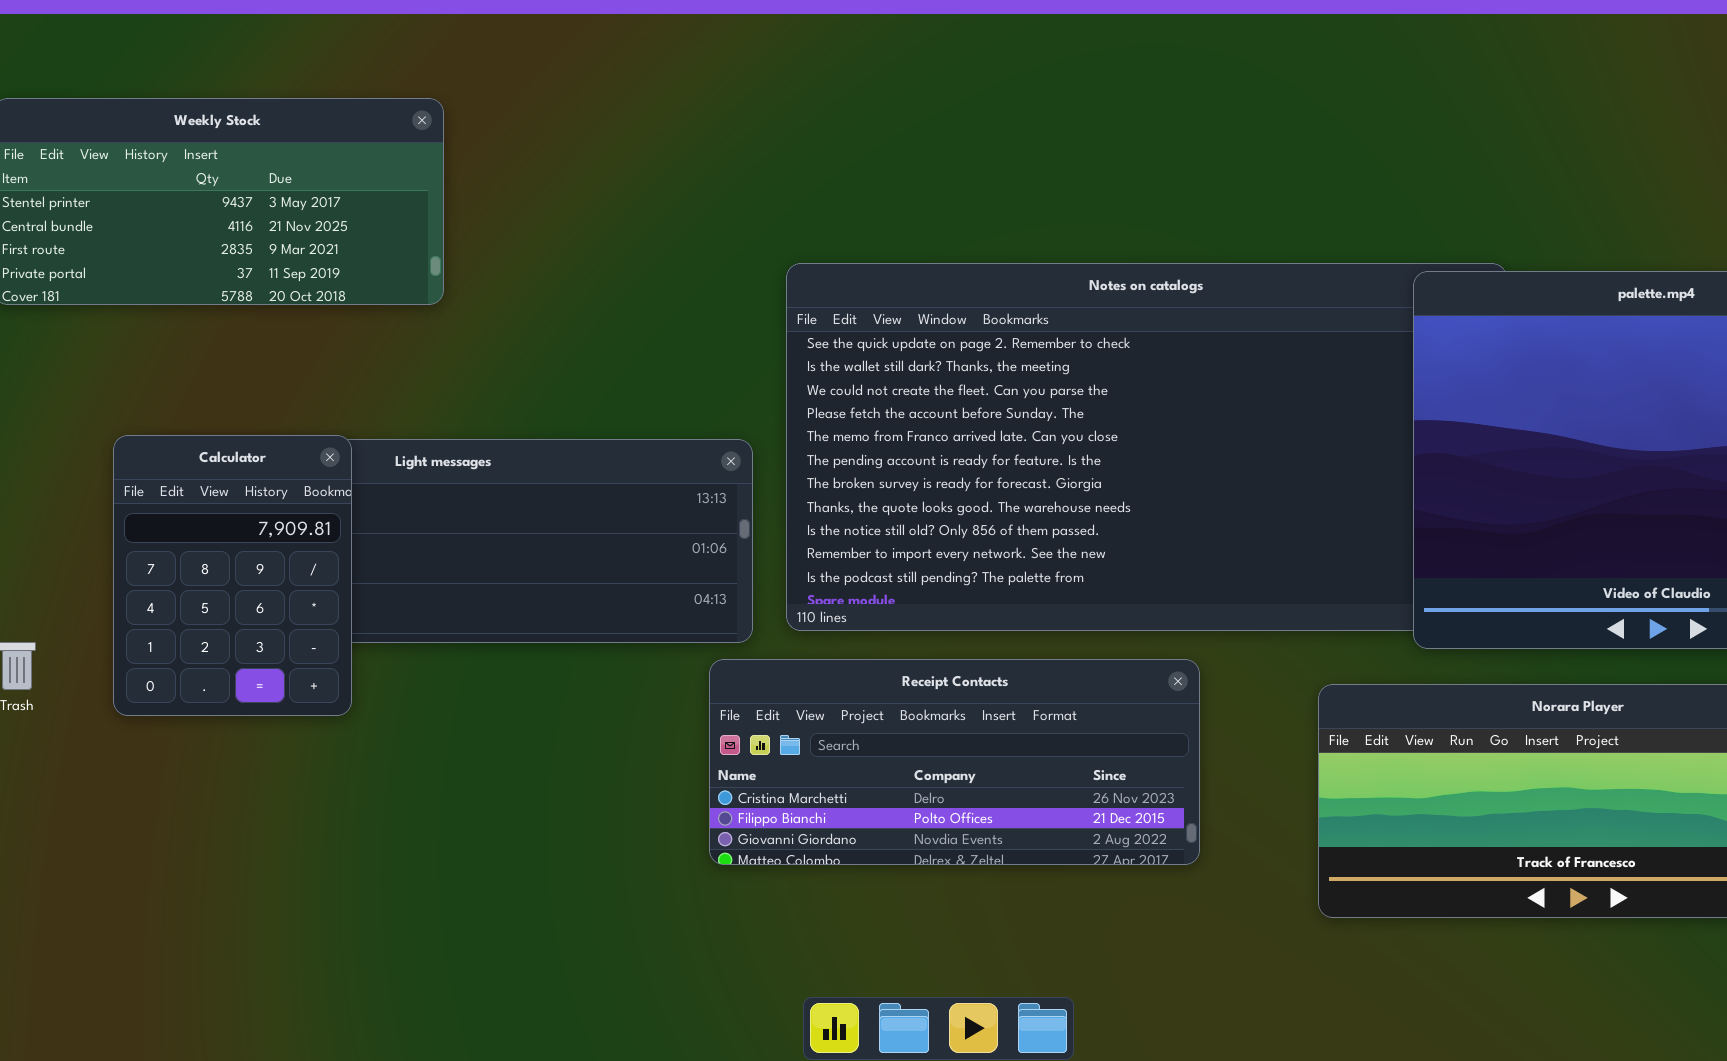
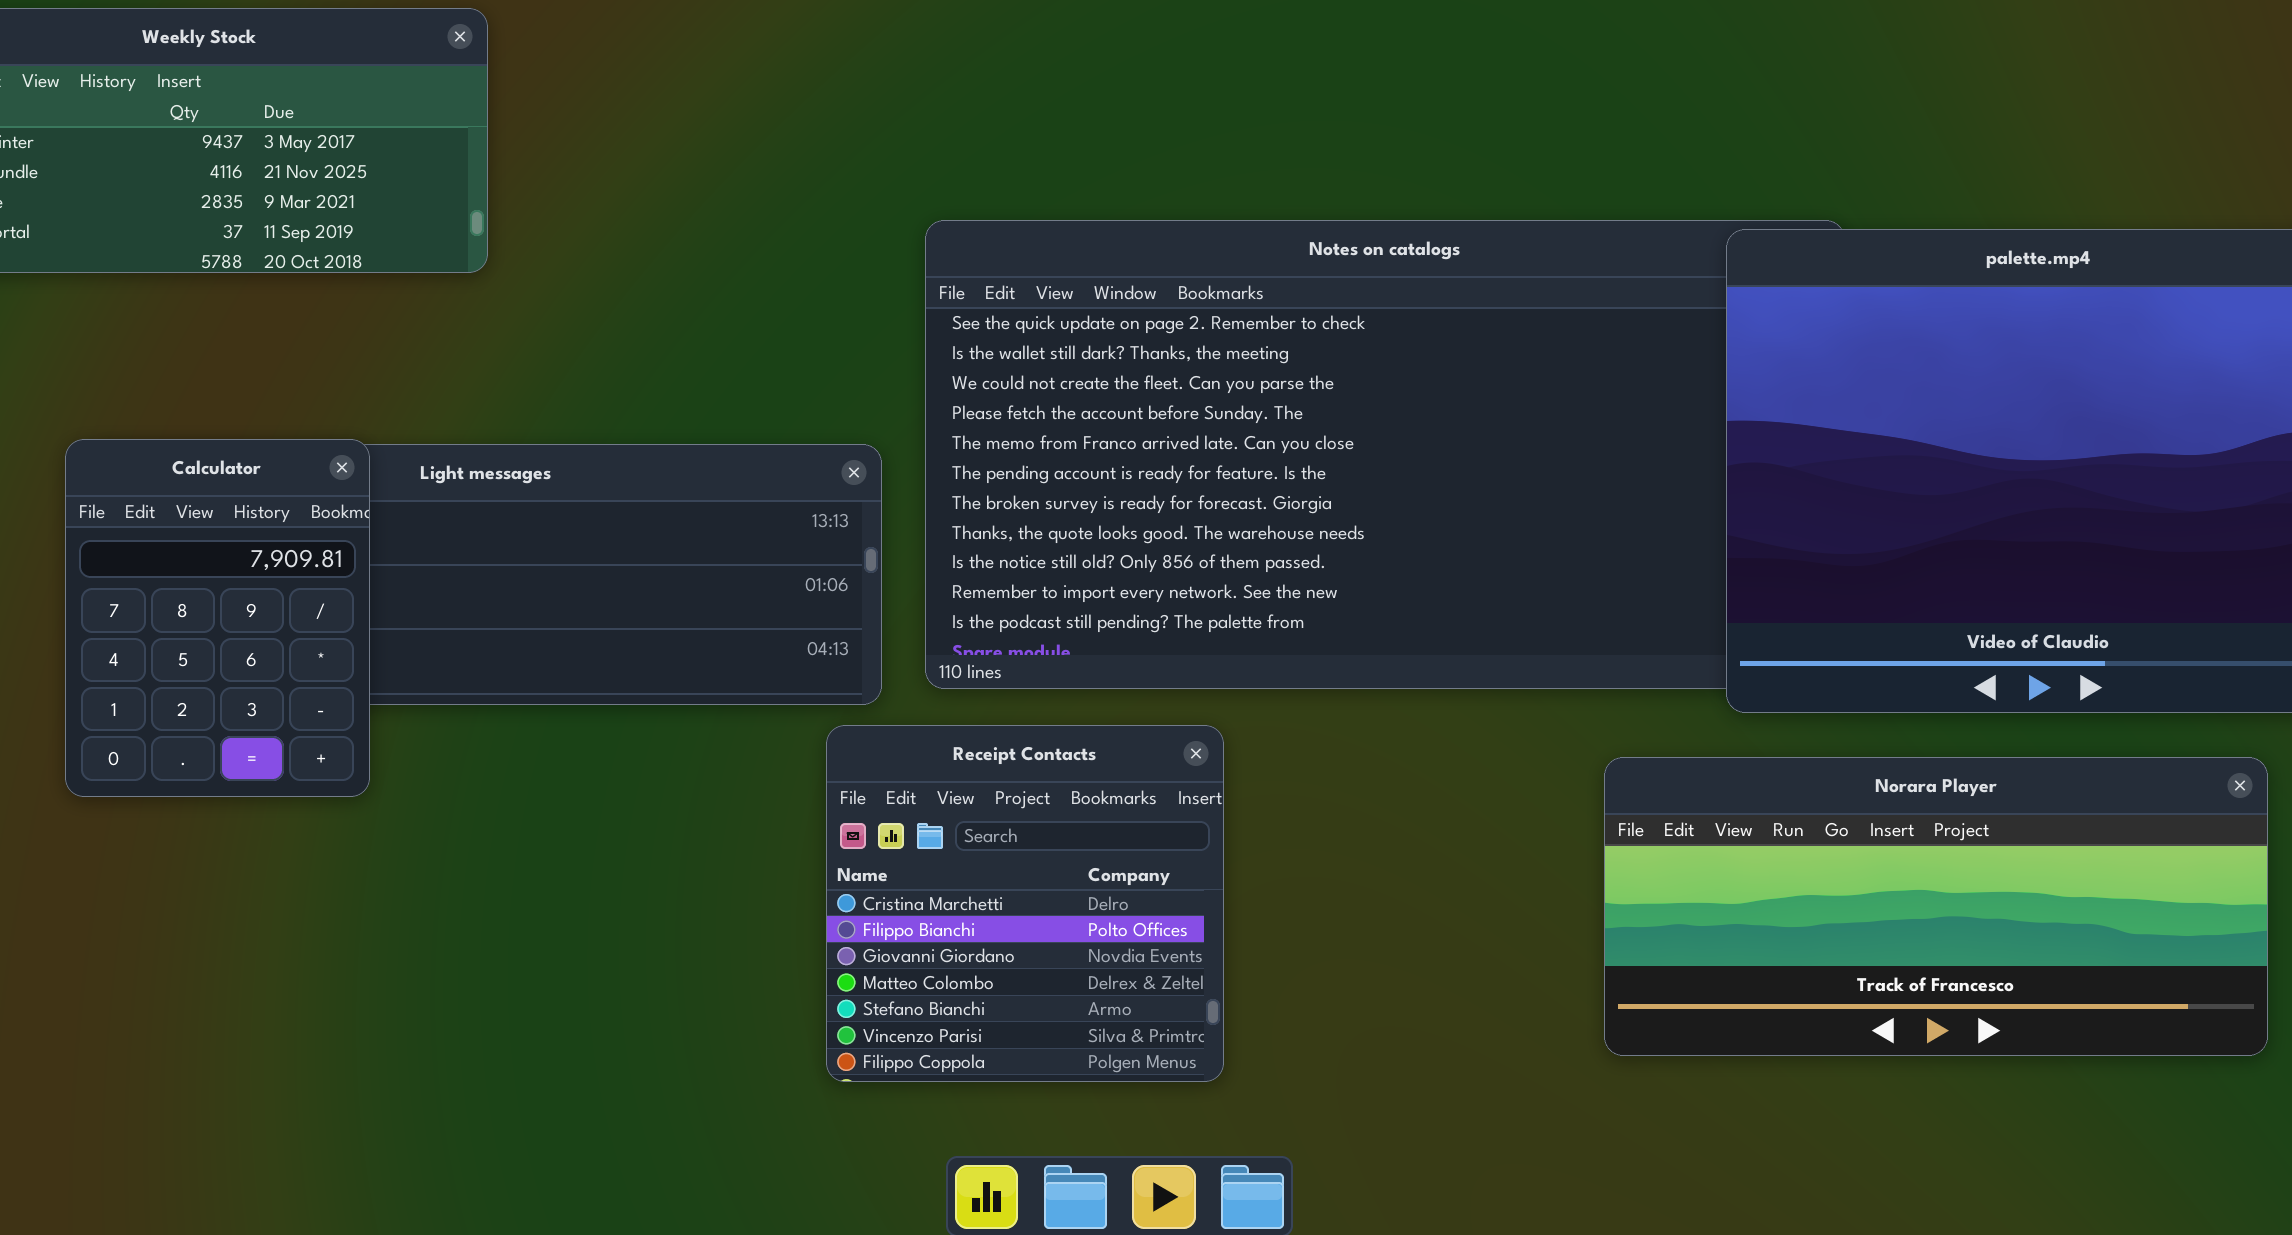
Receipt Contacts: [709,659,1200,865] -> [826,725,1224,1082], resized

